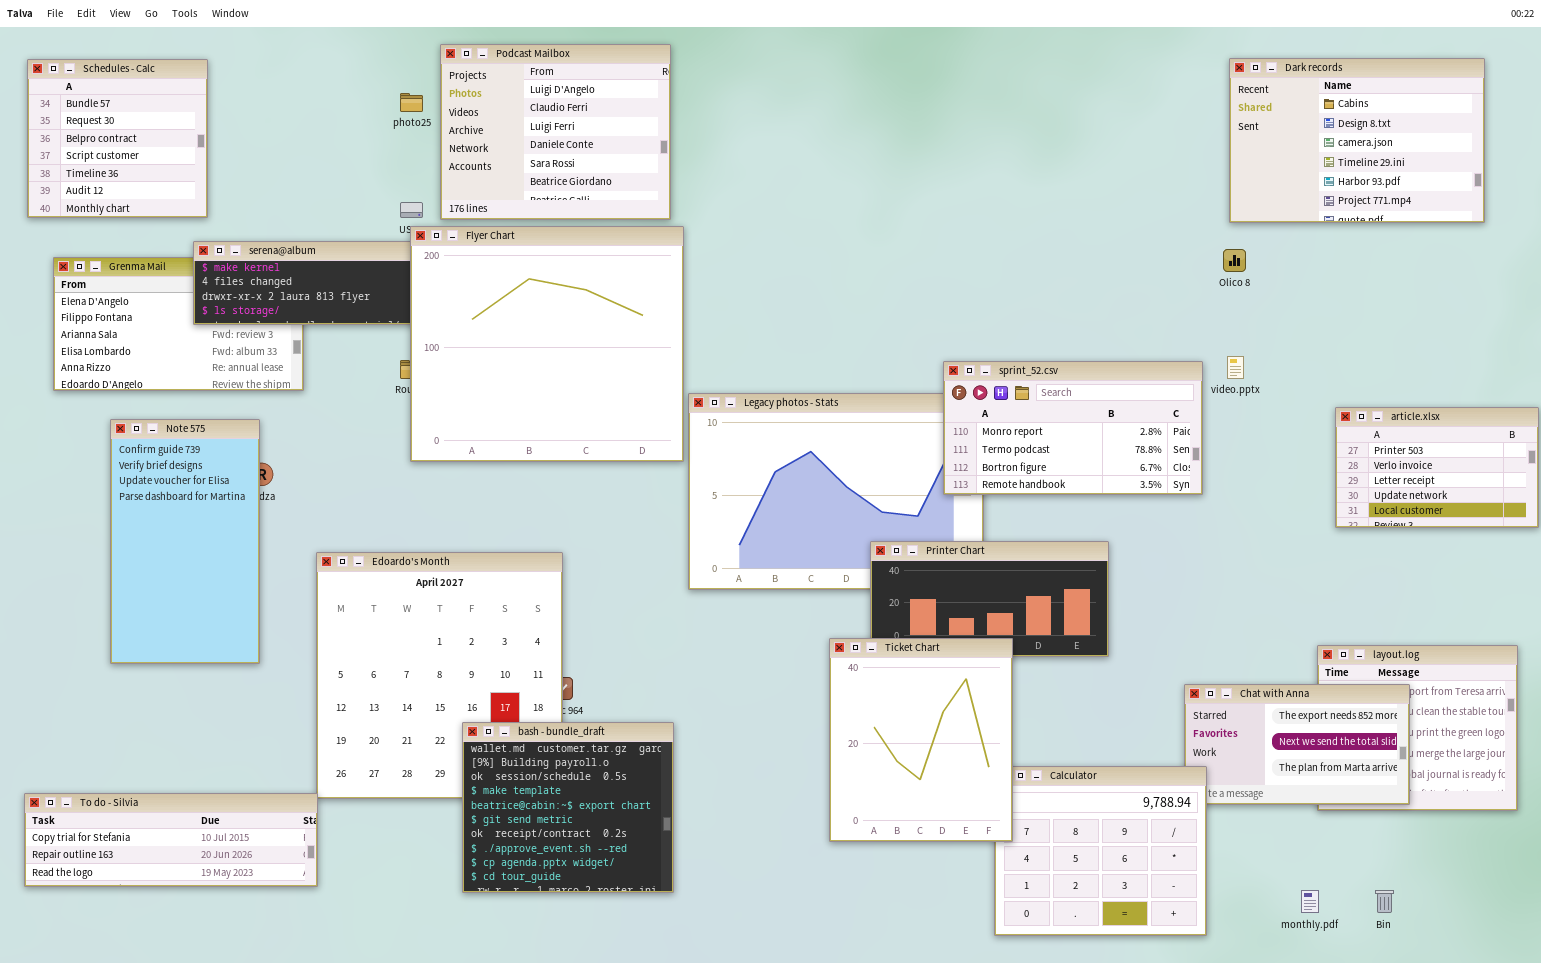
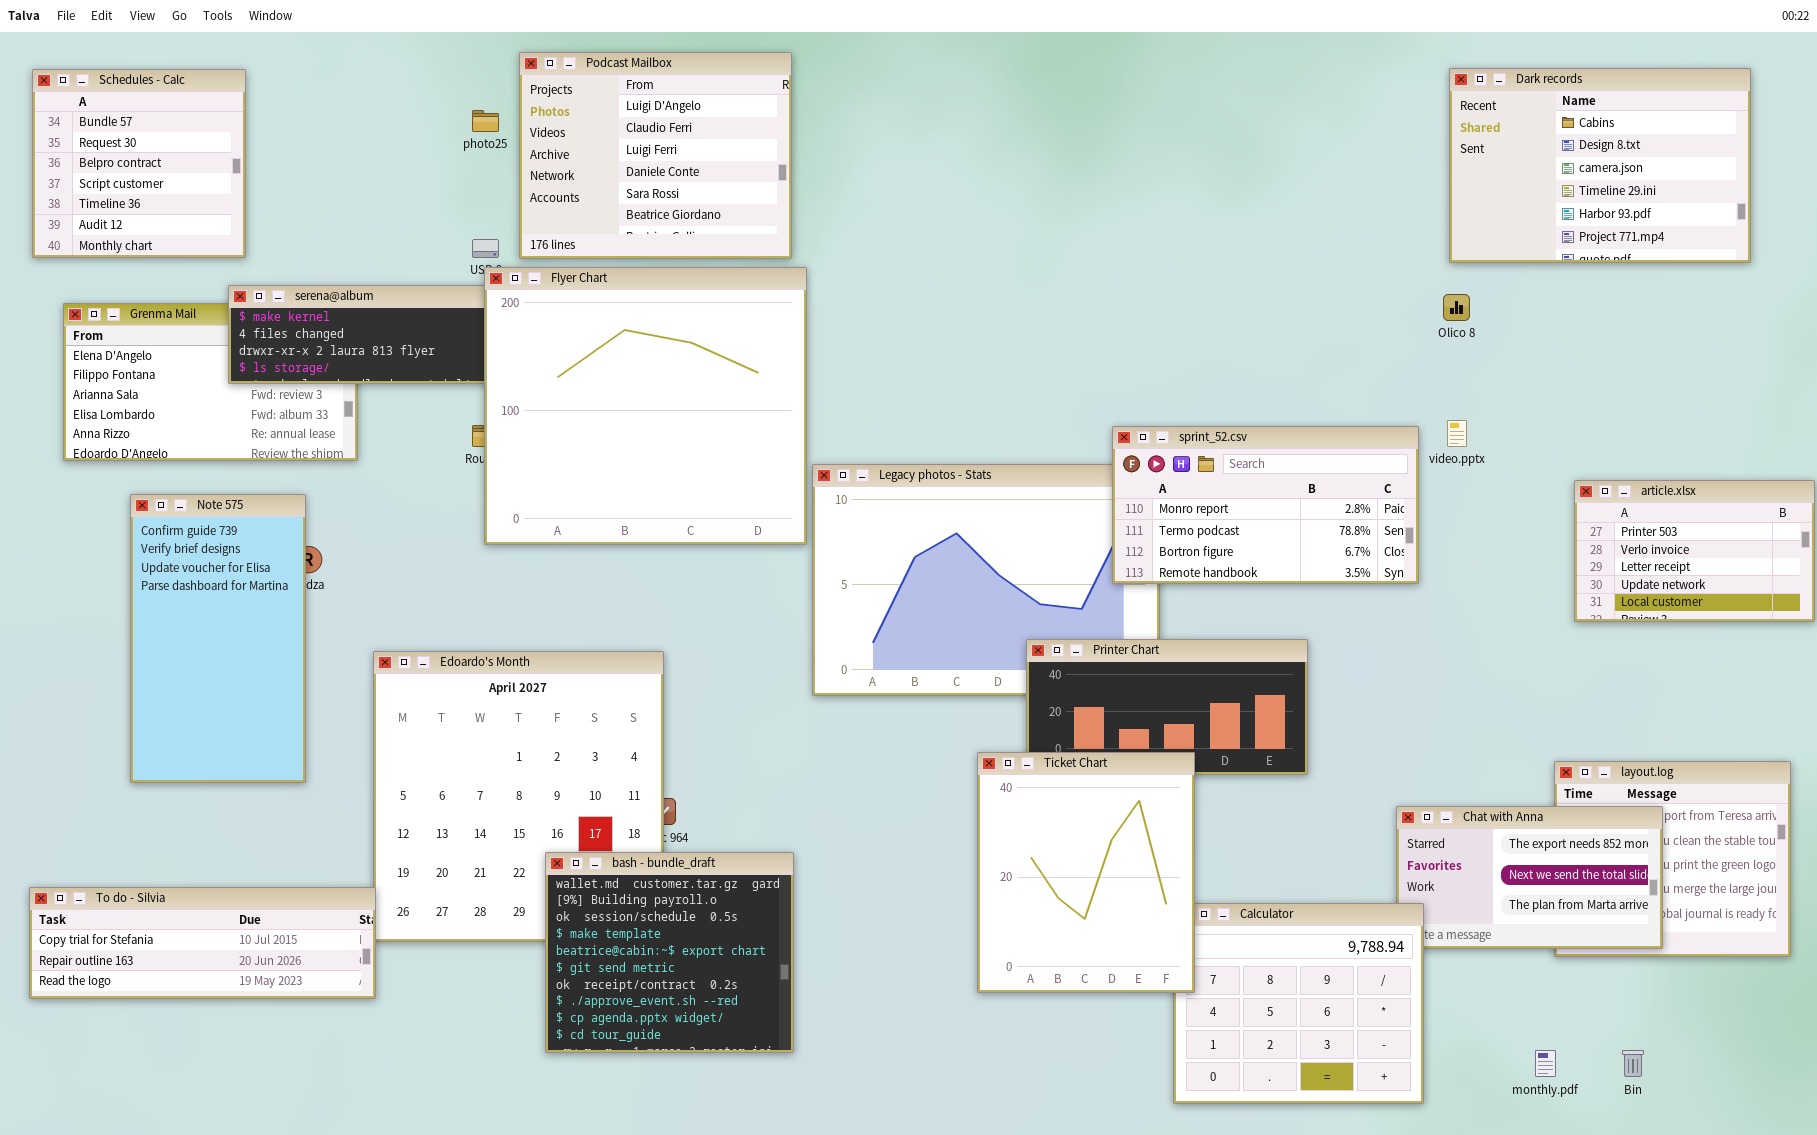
To do - Silvia: [24,793,318,887] -> [29,887,376,999], moved

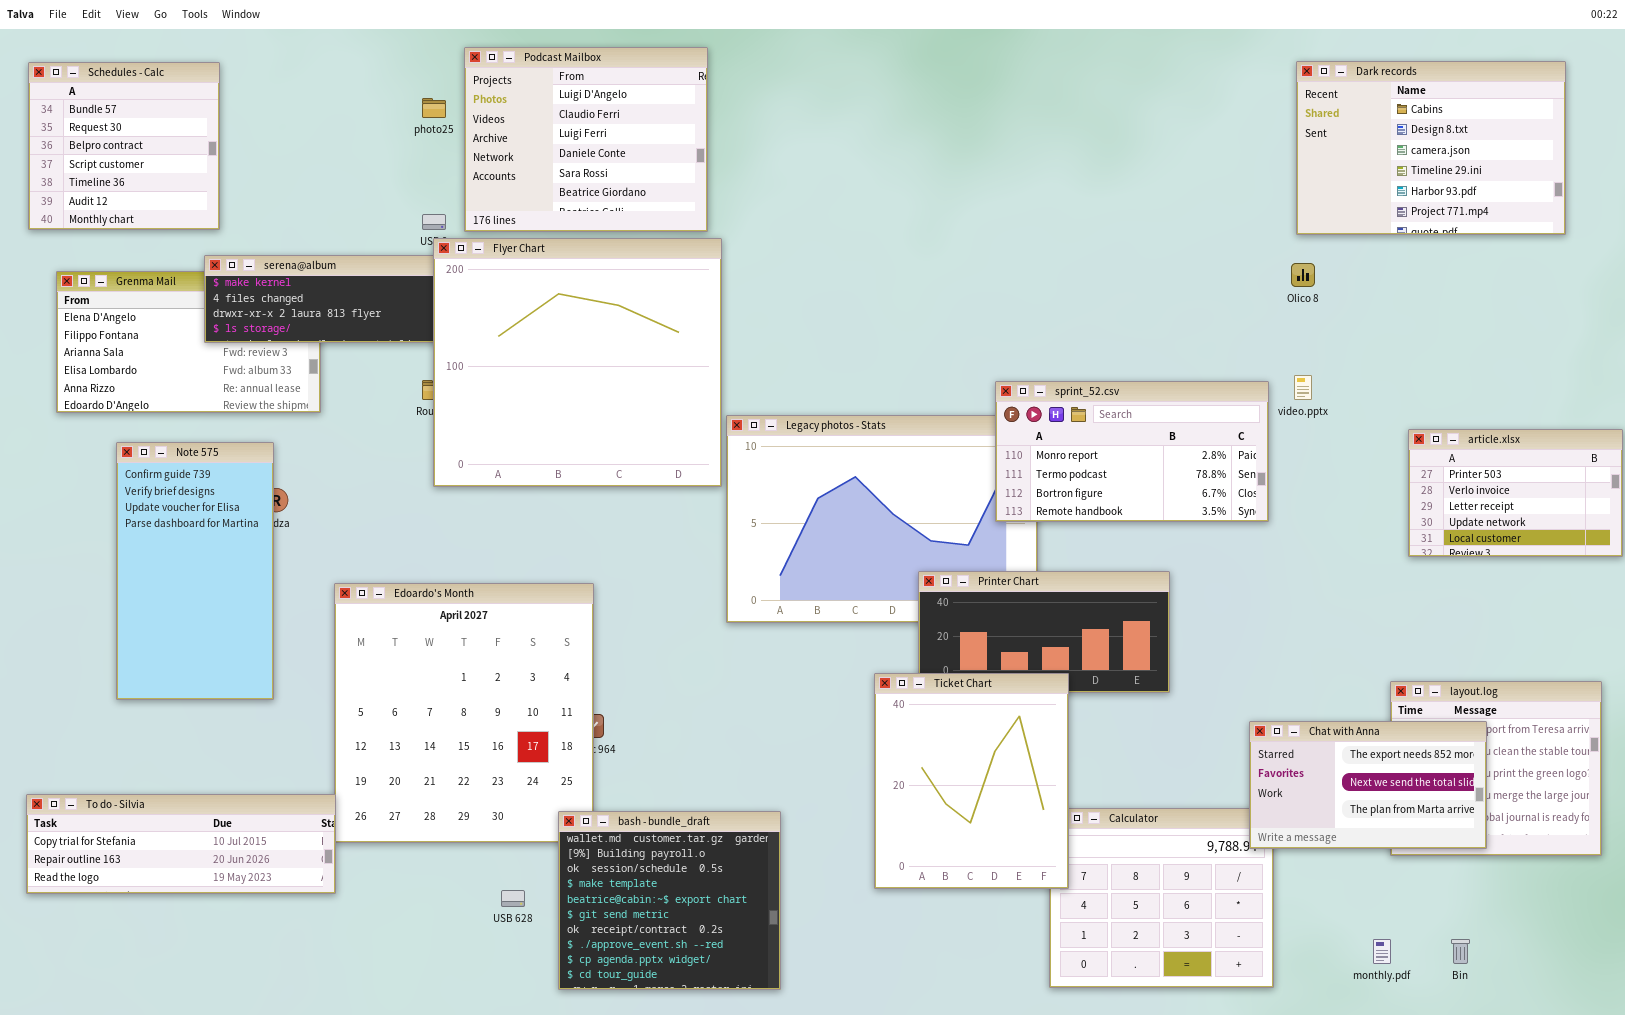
Chat with Anna: [1396,806,1663,949] -> [1249,721,1487,849], raised
bash - bundle_draft: [545,852,794,1053] -> [558,811,781,990], moved

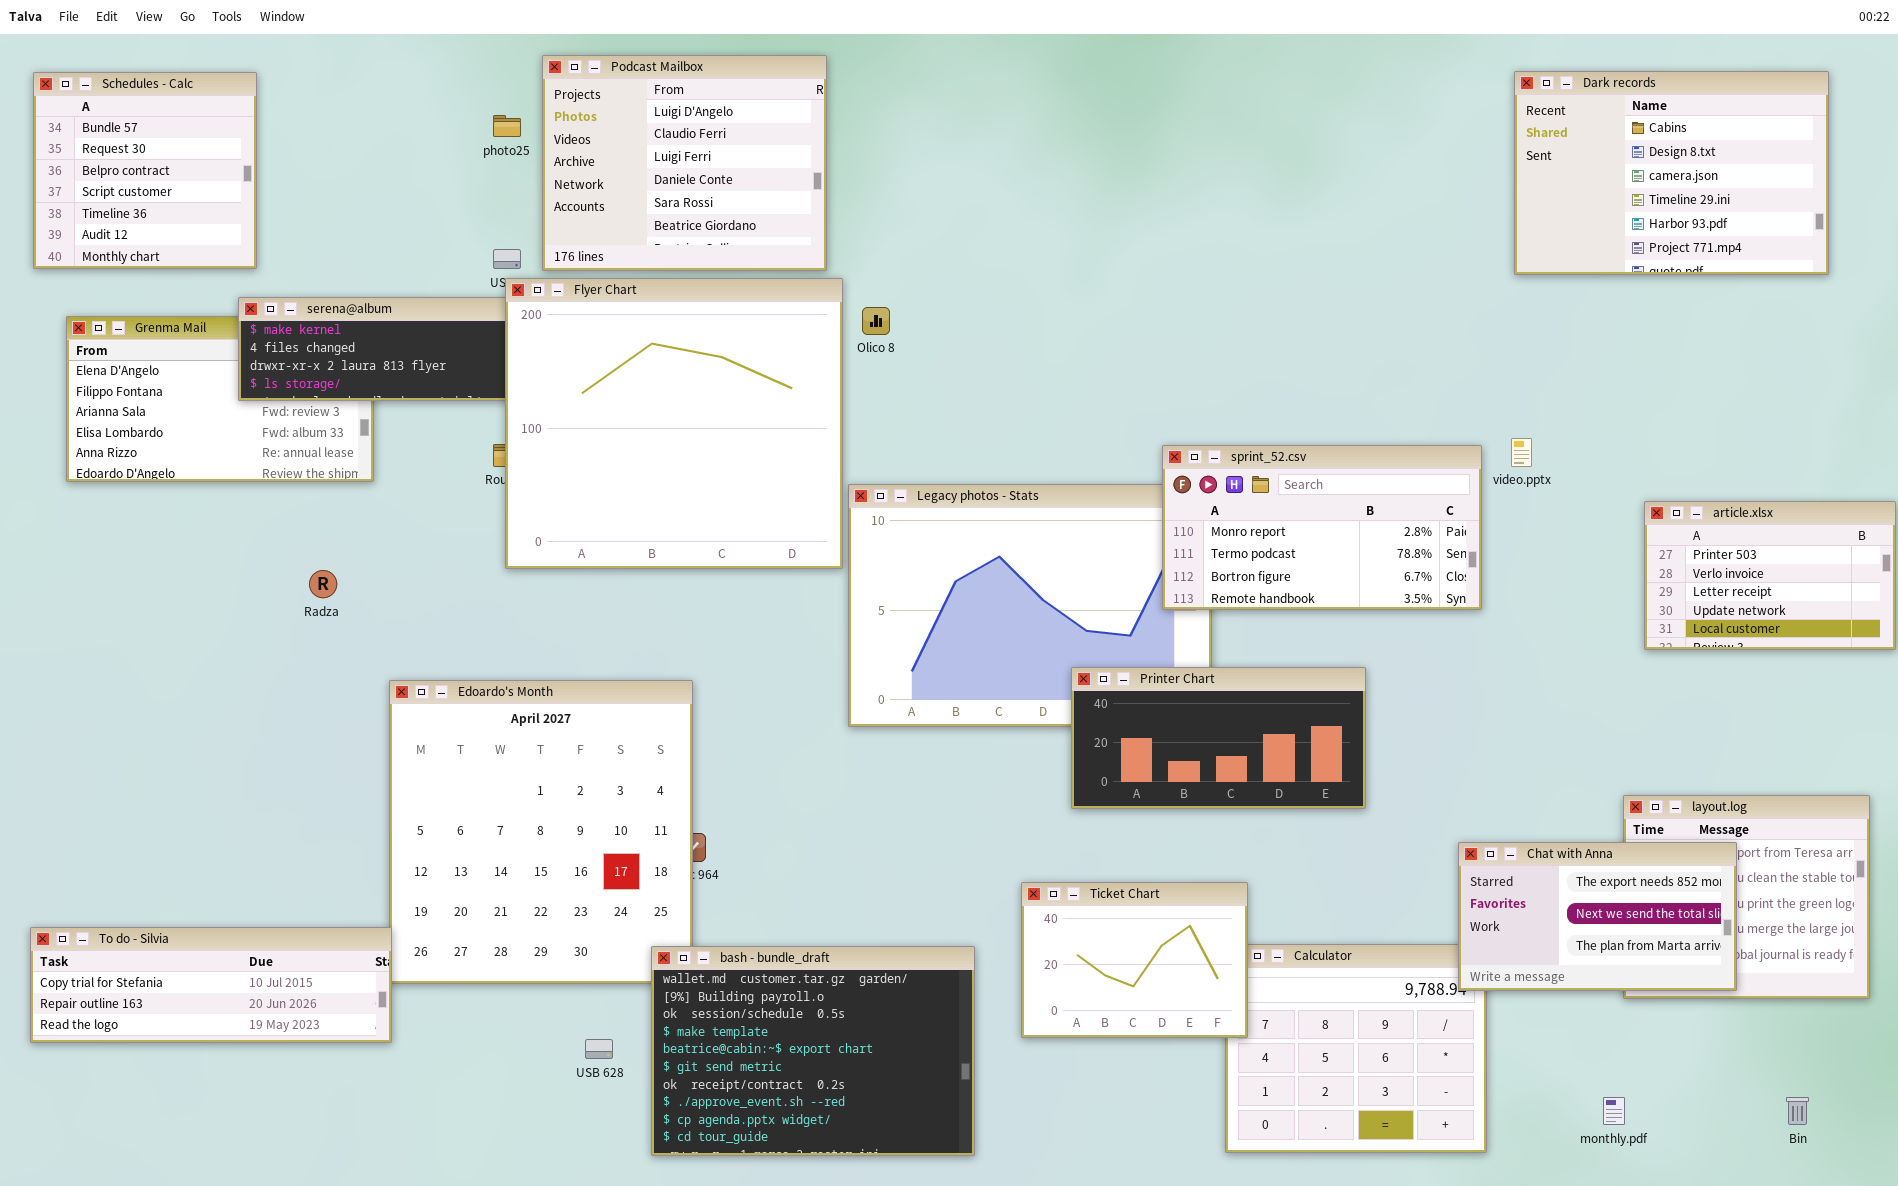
Olico 8: [1291,263,1315,287] -> [862,307,890,335], moved
Note 575: [116,442,274,700] -> none, closed
Ticket Chart: [874,673,1069,889] -> [1021,882,1248,1038], resized
bash - bundle_draft: [558,811,781,990] -> [651,946,975,1156], resized
Bin: [1451,939,1470,964] -> [1786,1097,1809,1125], moved

